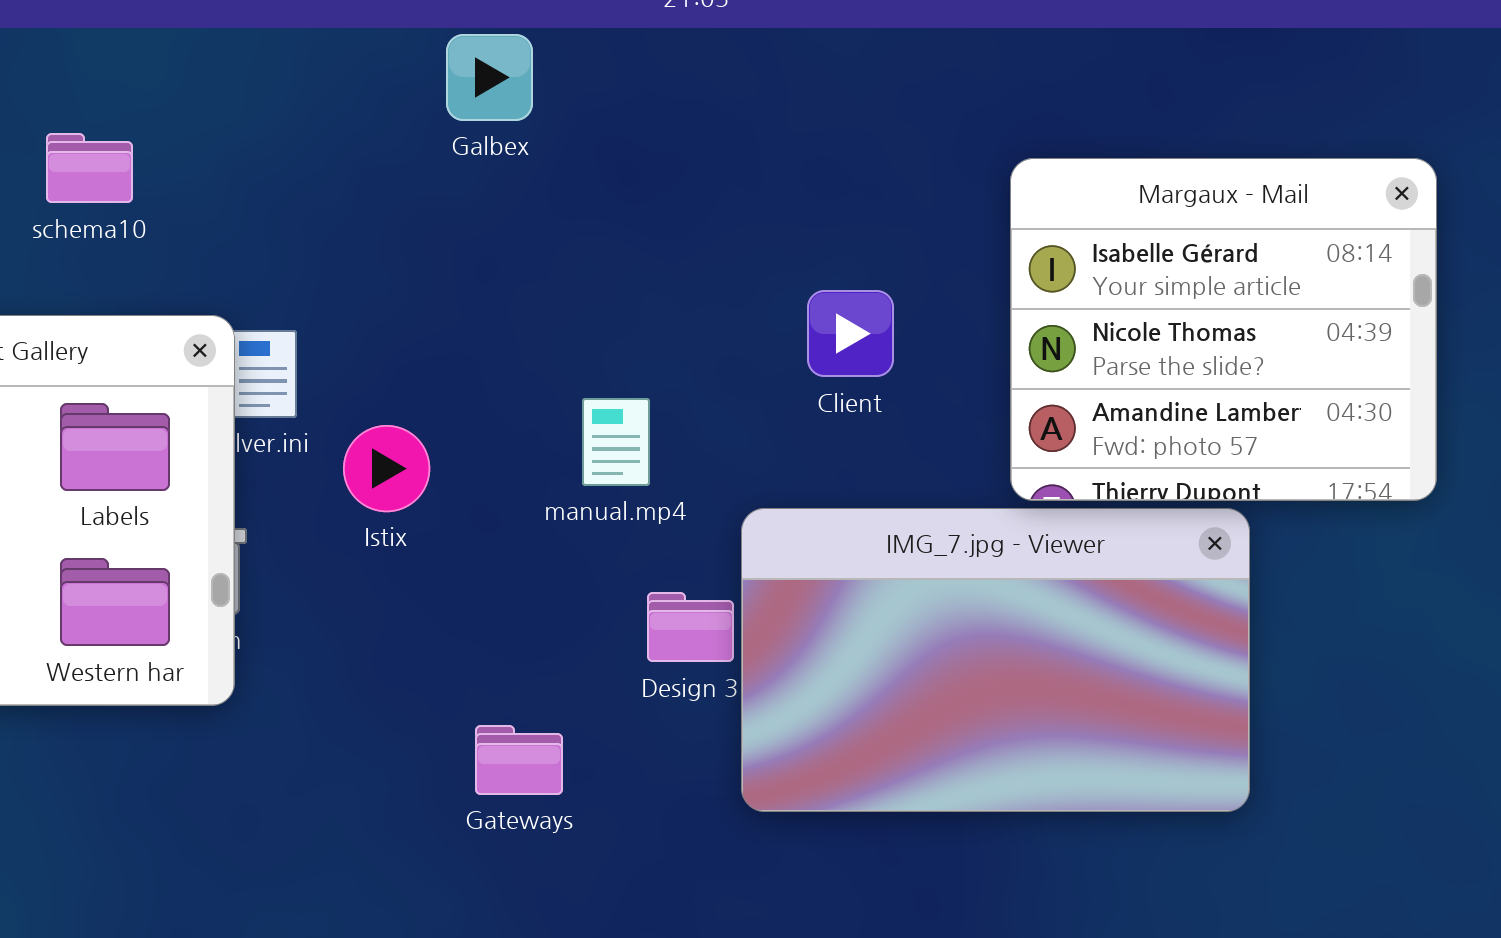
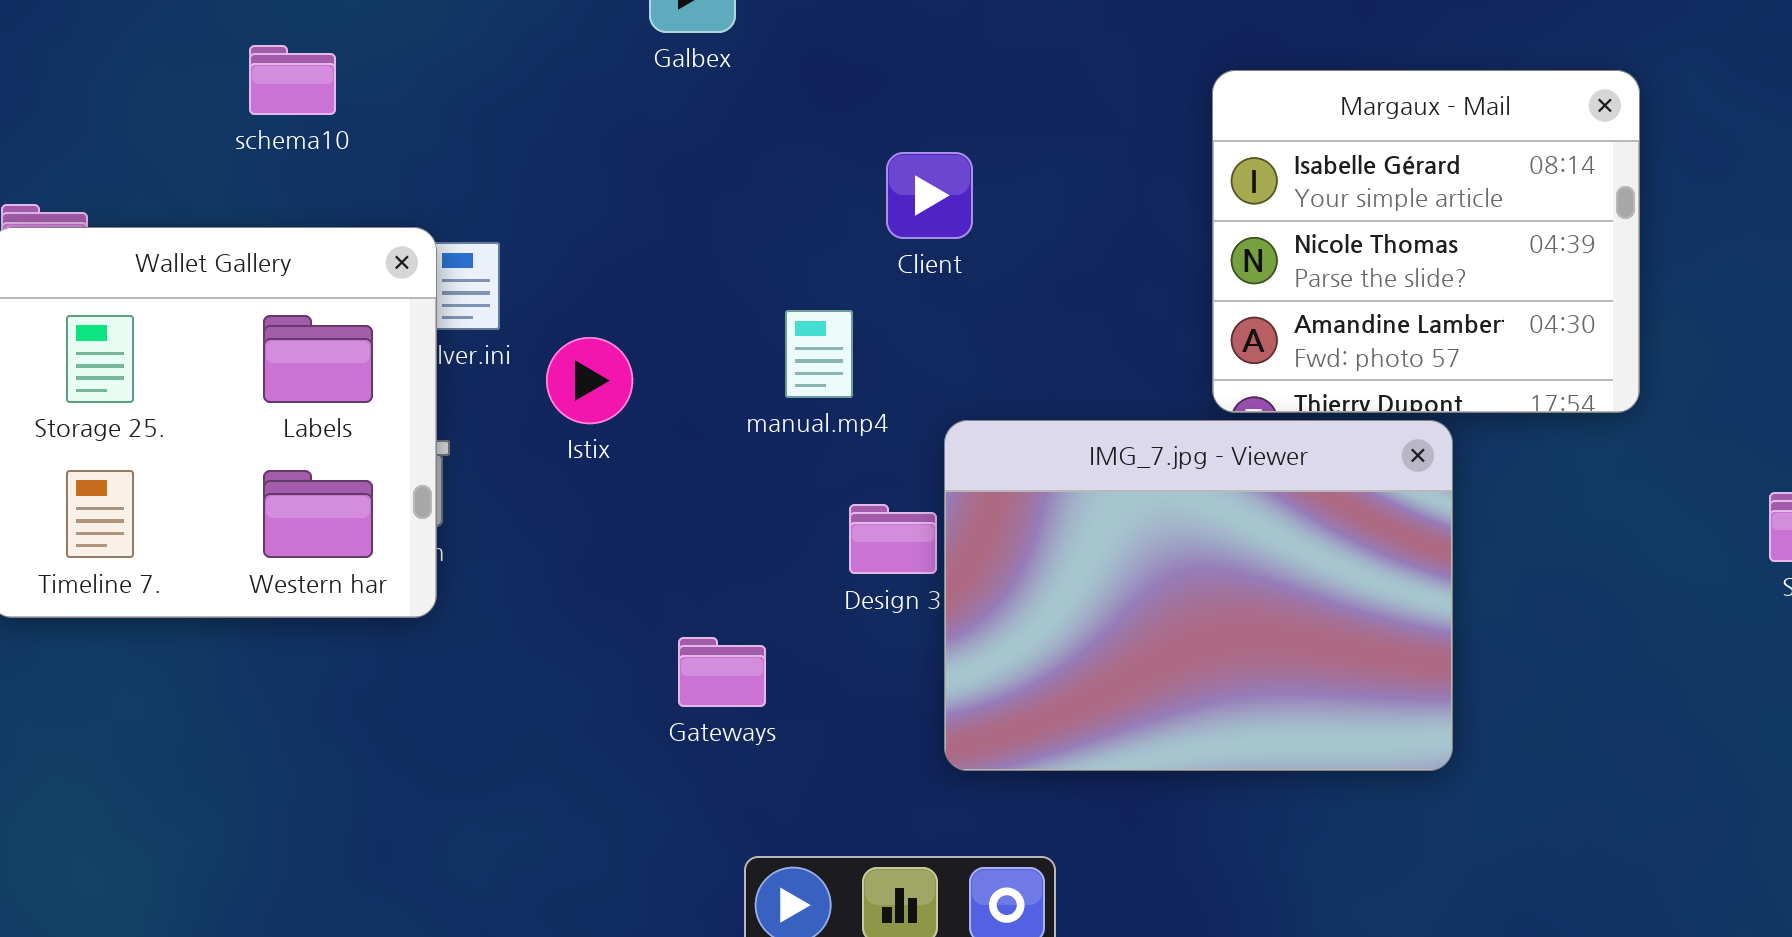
Client: [807,290,894,377] -> [886,152,973,239], moved
IMG_7.jpg - Viewer: [741,508,1250,812] -> [944,420,1453,771], resized

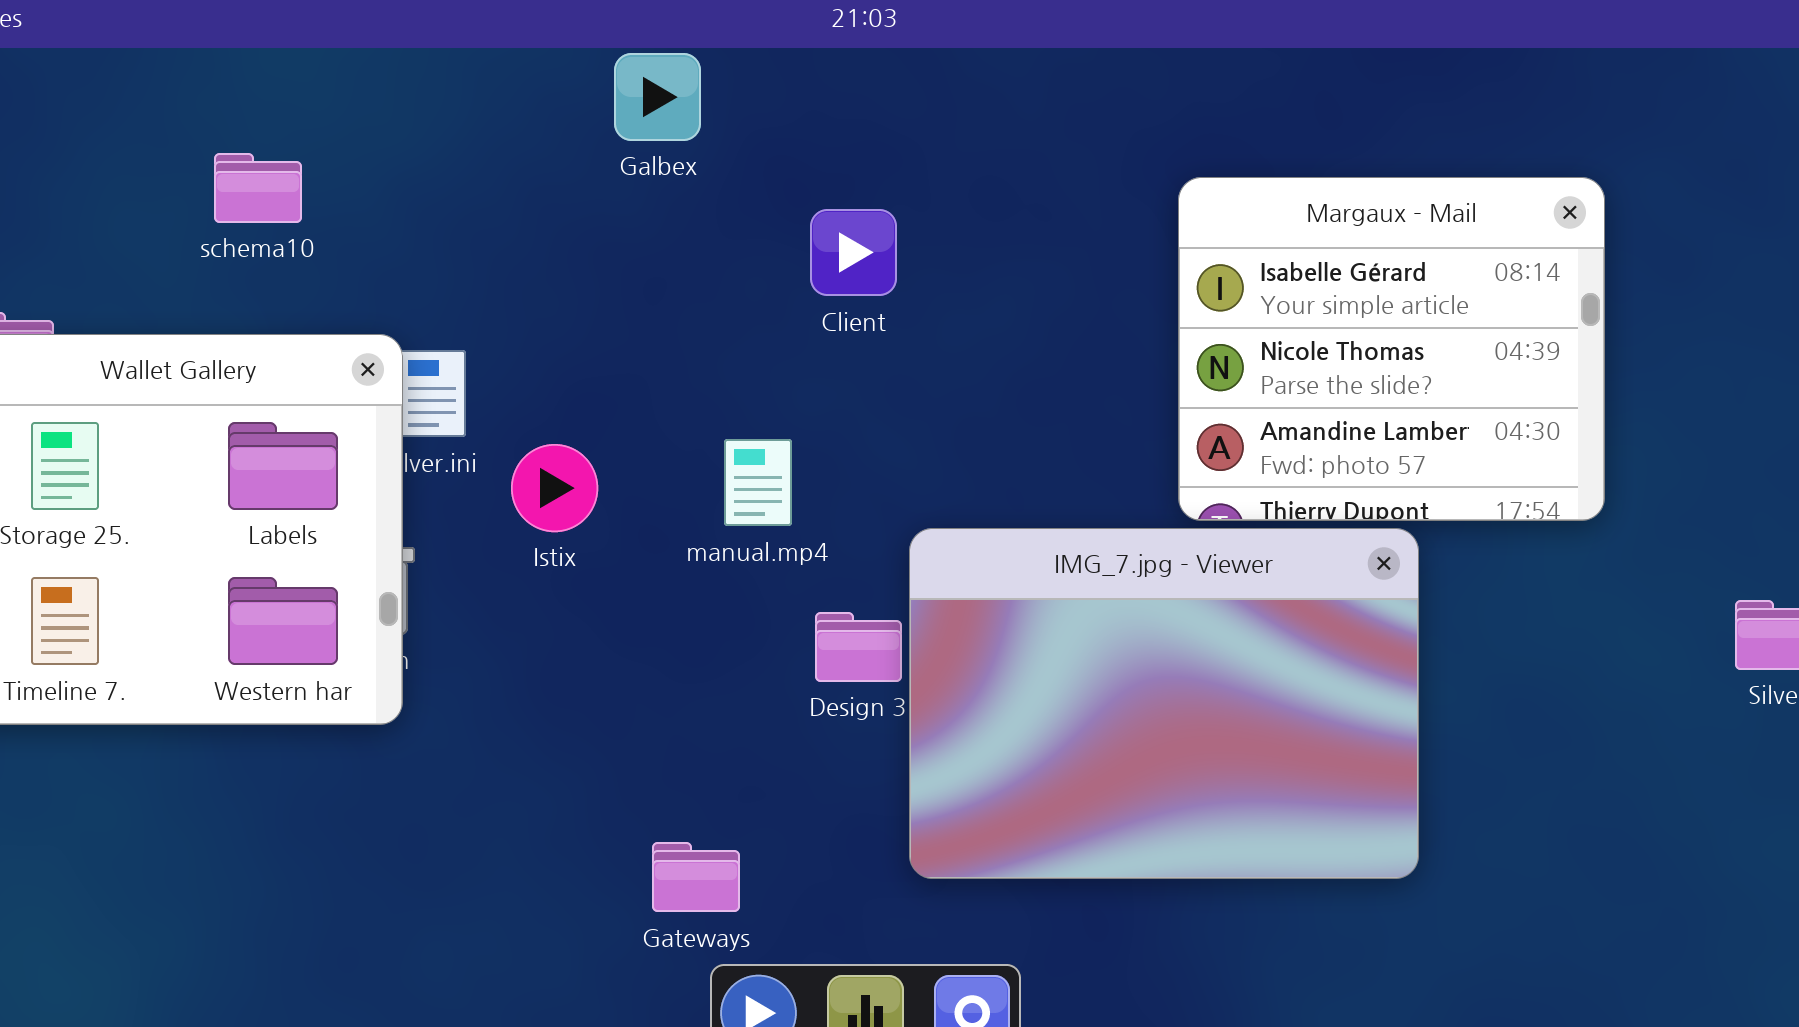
Client: [886,152,973,239] -> [810,209,897,296], moved
manual.mp4: [785,310,853,398] -> [724,439,792,526], moved
Gateways: [678,637,766,707] -> [652,842,740,912], moved

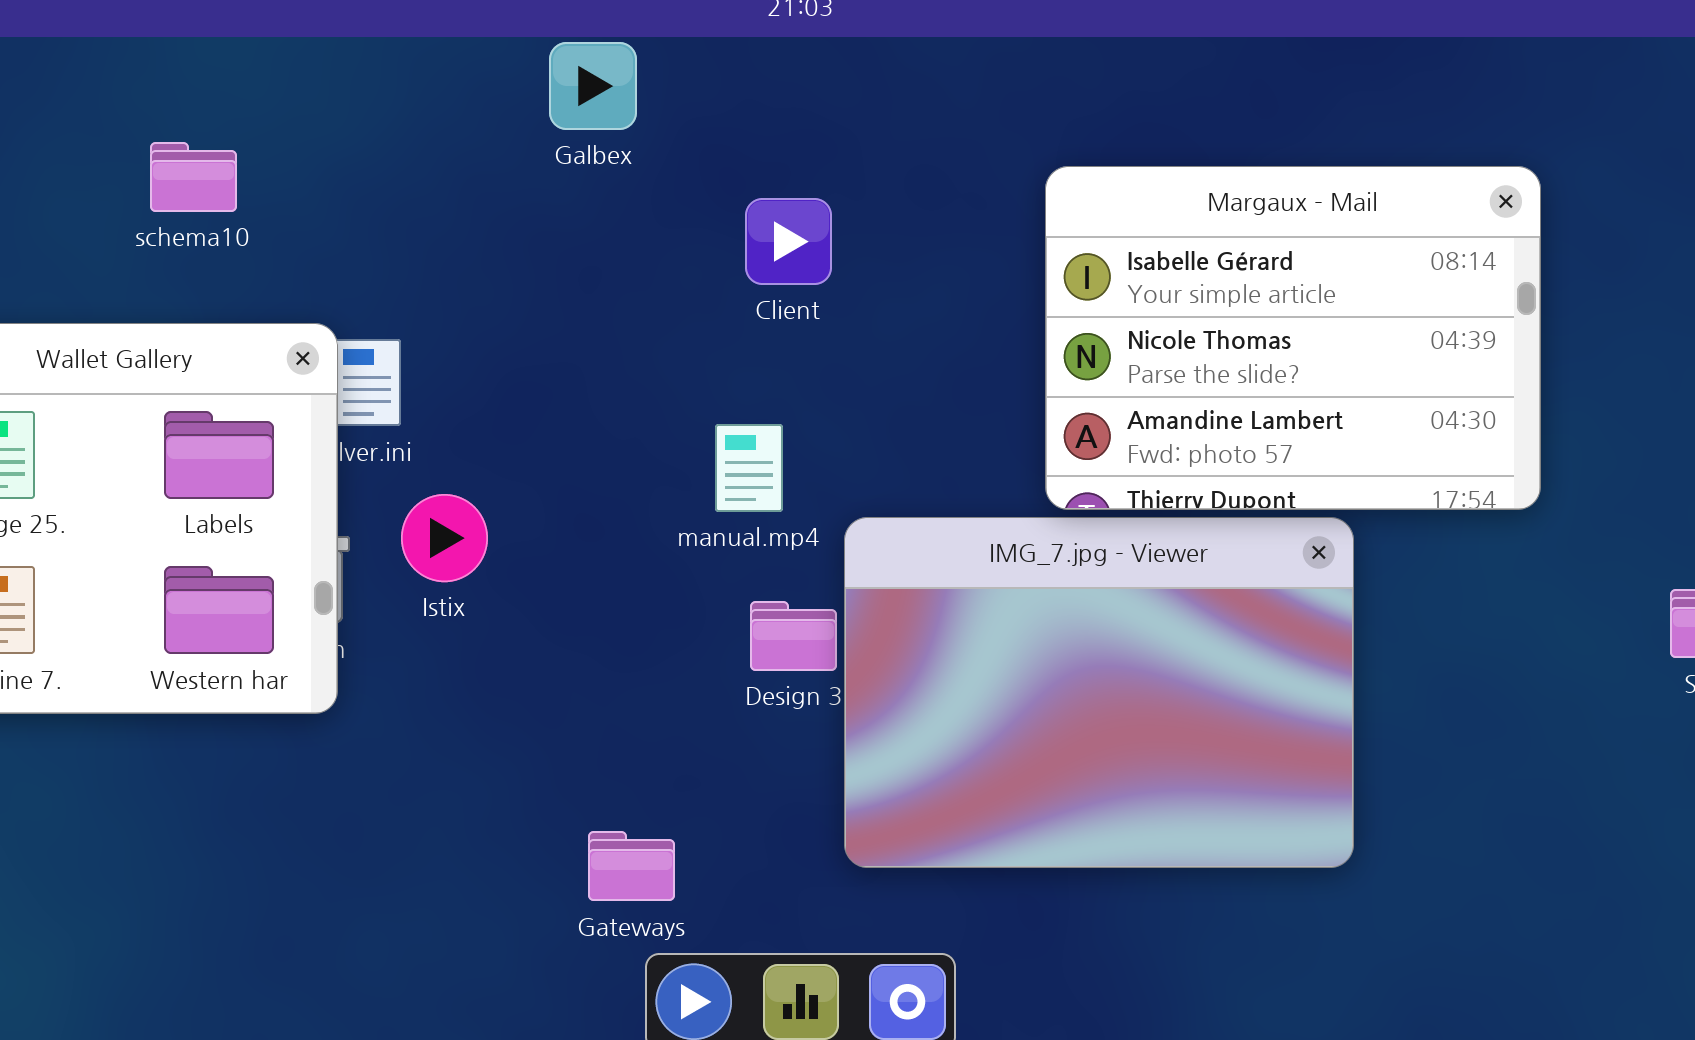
Margaux - Mail: [1178,177,1605,521] -> [1045,166,1541,510], resized
manual.mp4: [724,439,792,526] -> [715,424,783,512], moved
Istix: [511,444,598,532] -> [401,494,488,582], moved

